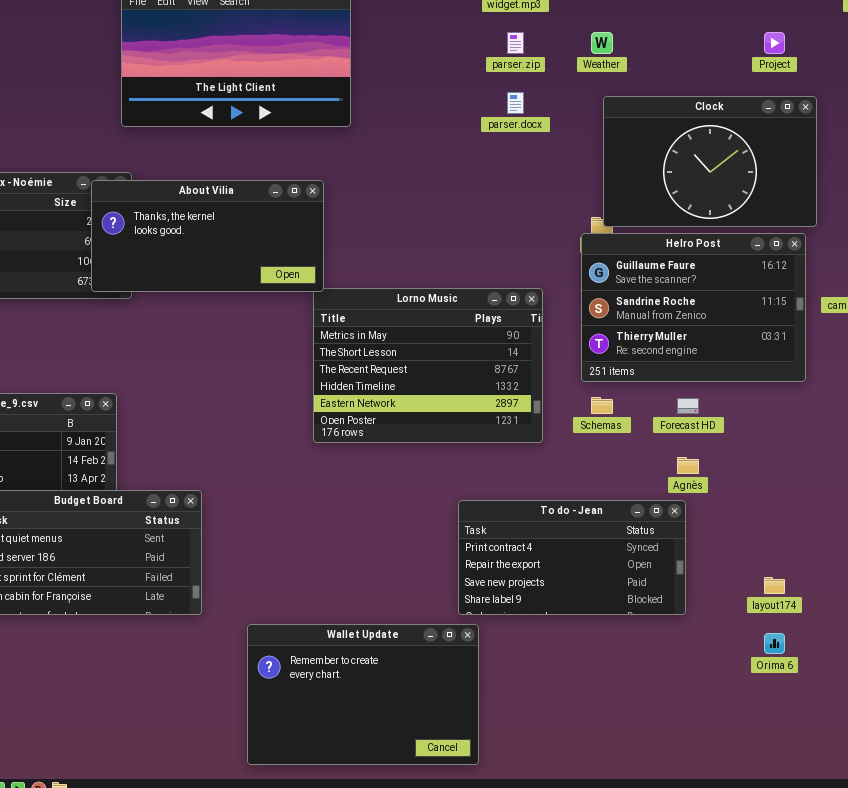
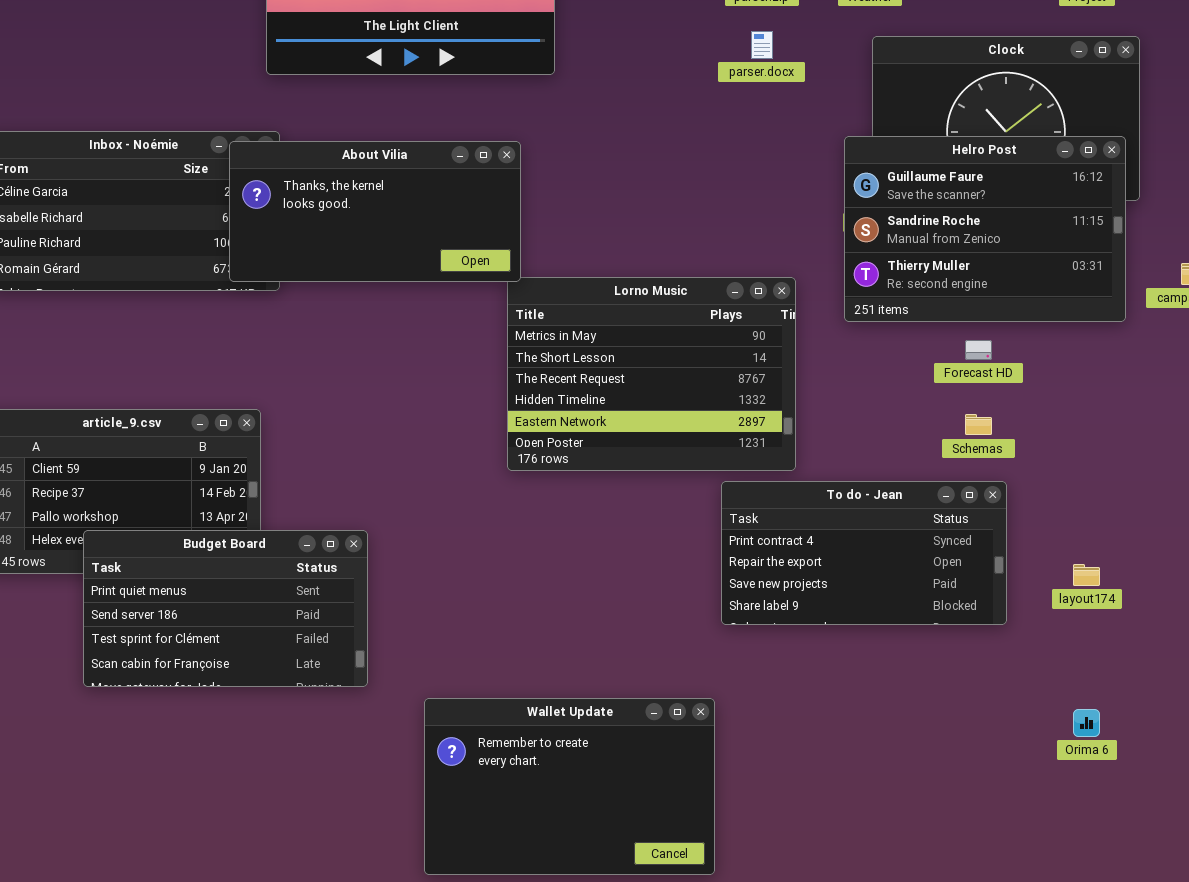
Helro Post: [581,233,806,382] -> [844,136,1126,322], moved
Schemas: [591,397,613,414] -> [965,414,992,435], moved
Forecast HD: [677,398,699,414] -> [965,340,992,360], moved
To do - Jean: [458,500,686,615] -> [721,481,1007,625], moved
layout174: [764,577,785,594] -> [1073,564,1100,586], moved

